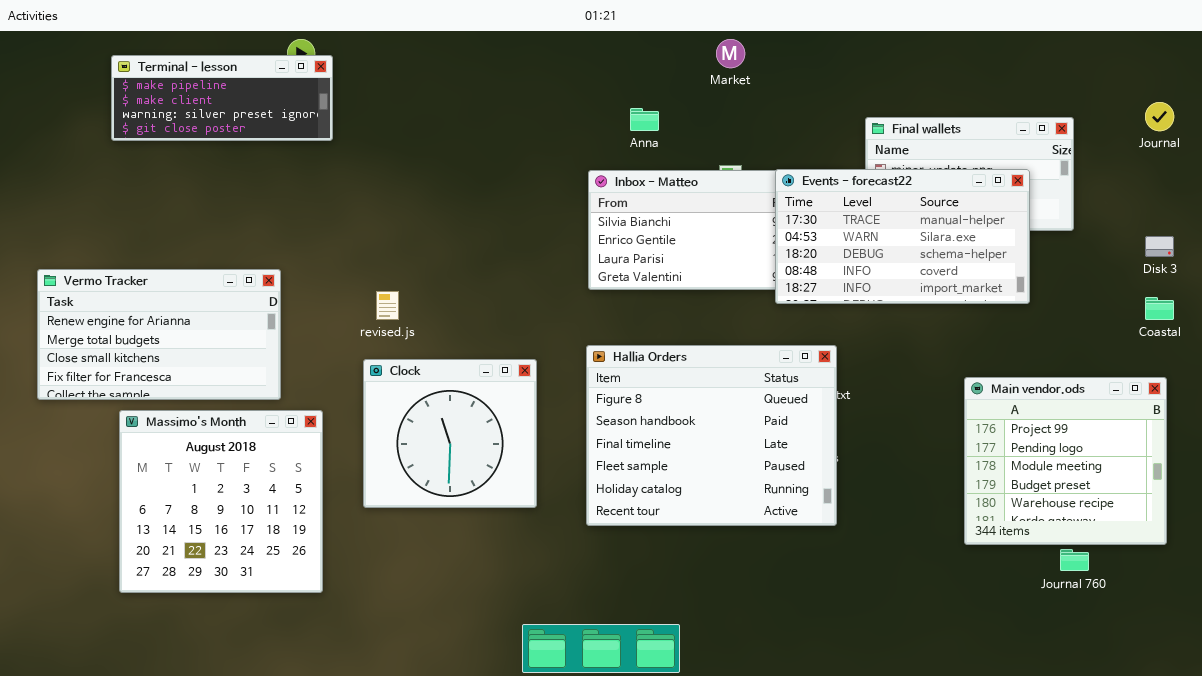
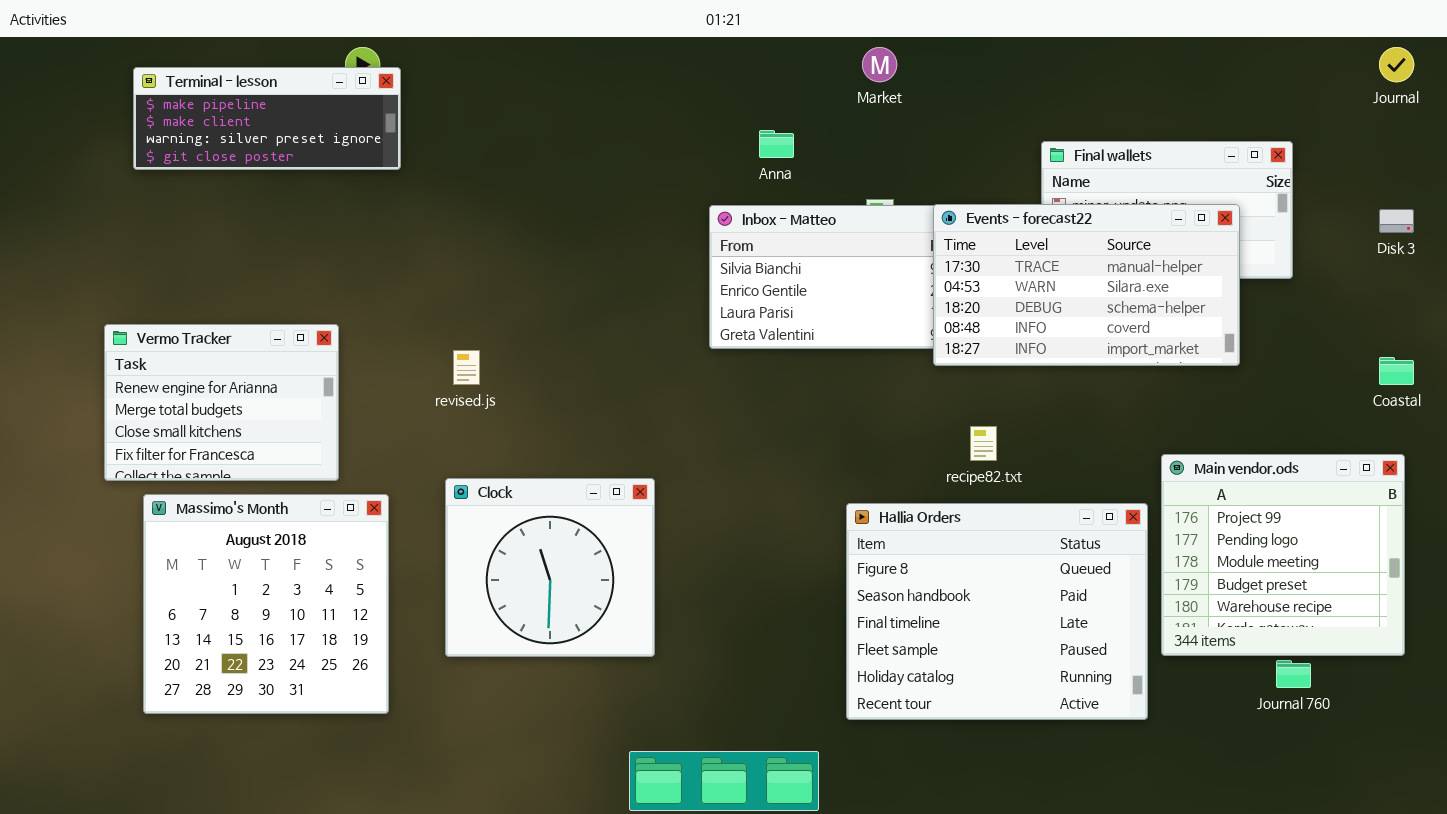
Journal: [1145,102,1174,131] -> [1379,47,1414,82], moved
Disk 3: [1145,236,1174,257] -> [1379,209,1414,233], moved
Vermo Tracker: [37,269,281,400] -> [104,324,339,481], resized
Hallia Orders: [586,345,837,526] -> [846,503,1148,720], moved
Clock: [363,359,537,508] -> [445,478,655,657], moved

